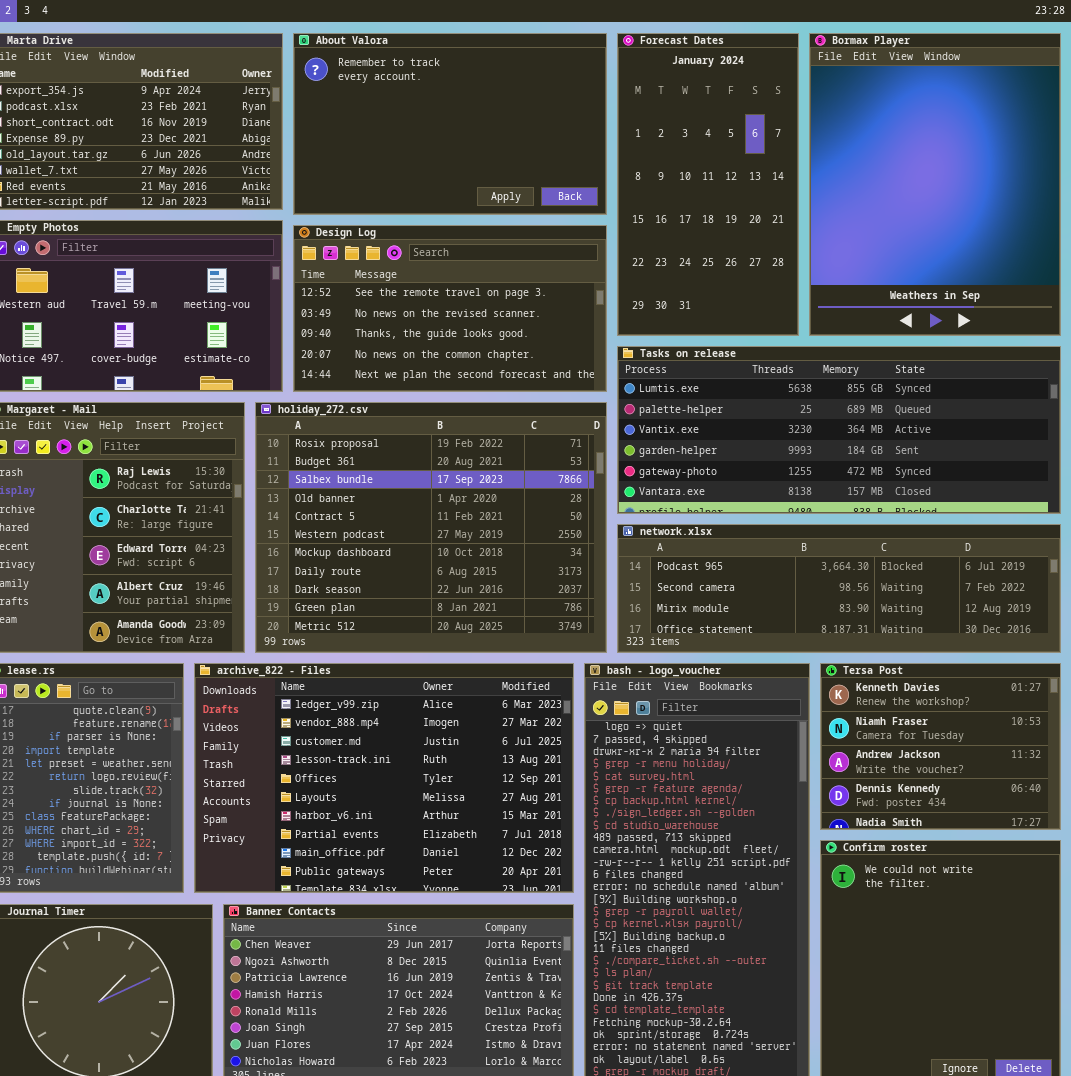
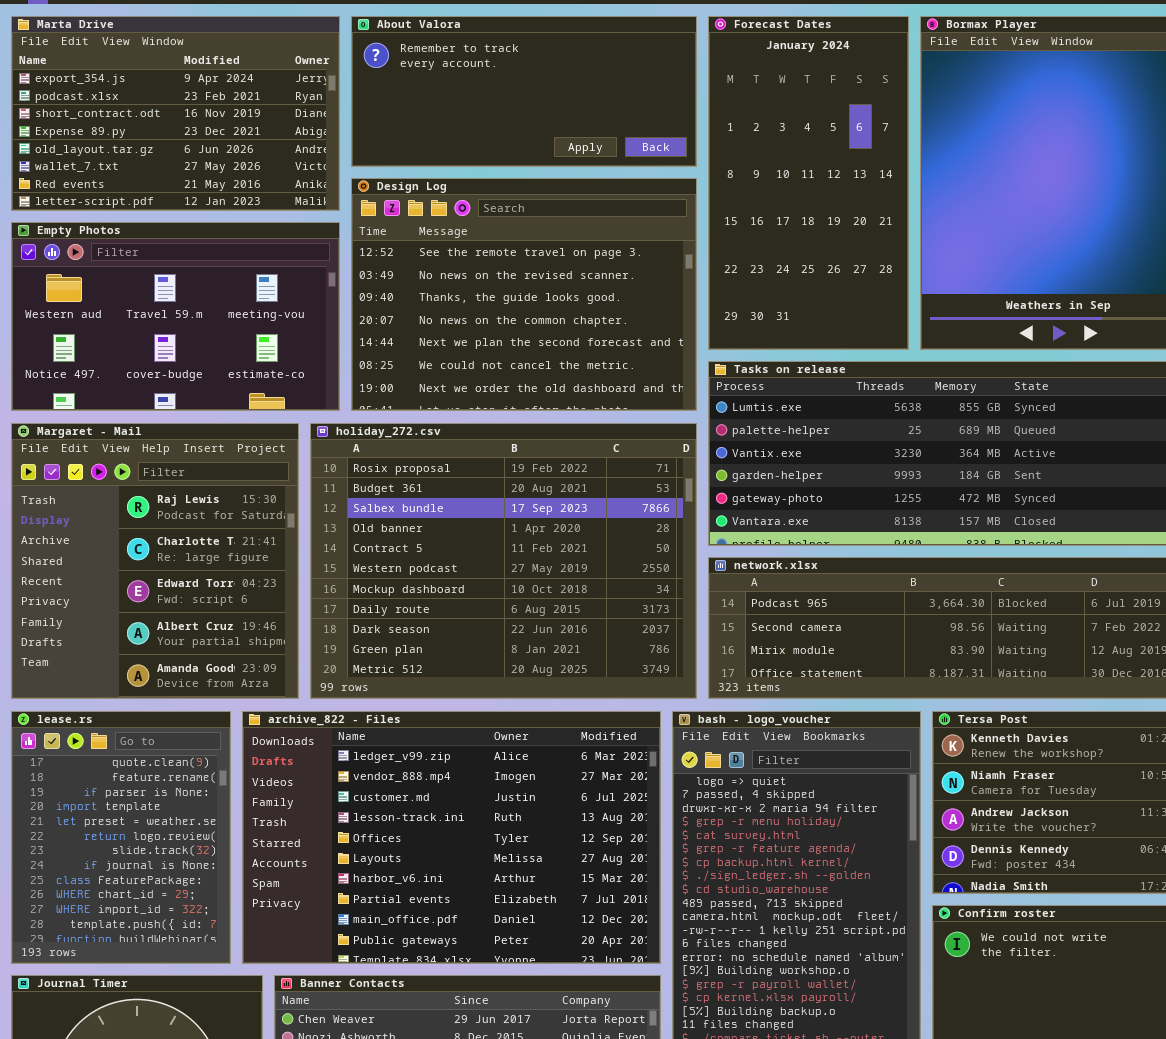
About Valora: [293,33,607,215] -> [351,16,697,167], resized
Design Log: [293,225,607,392] -> [351,178,697,411], resized

